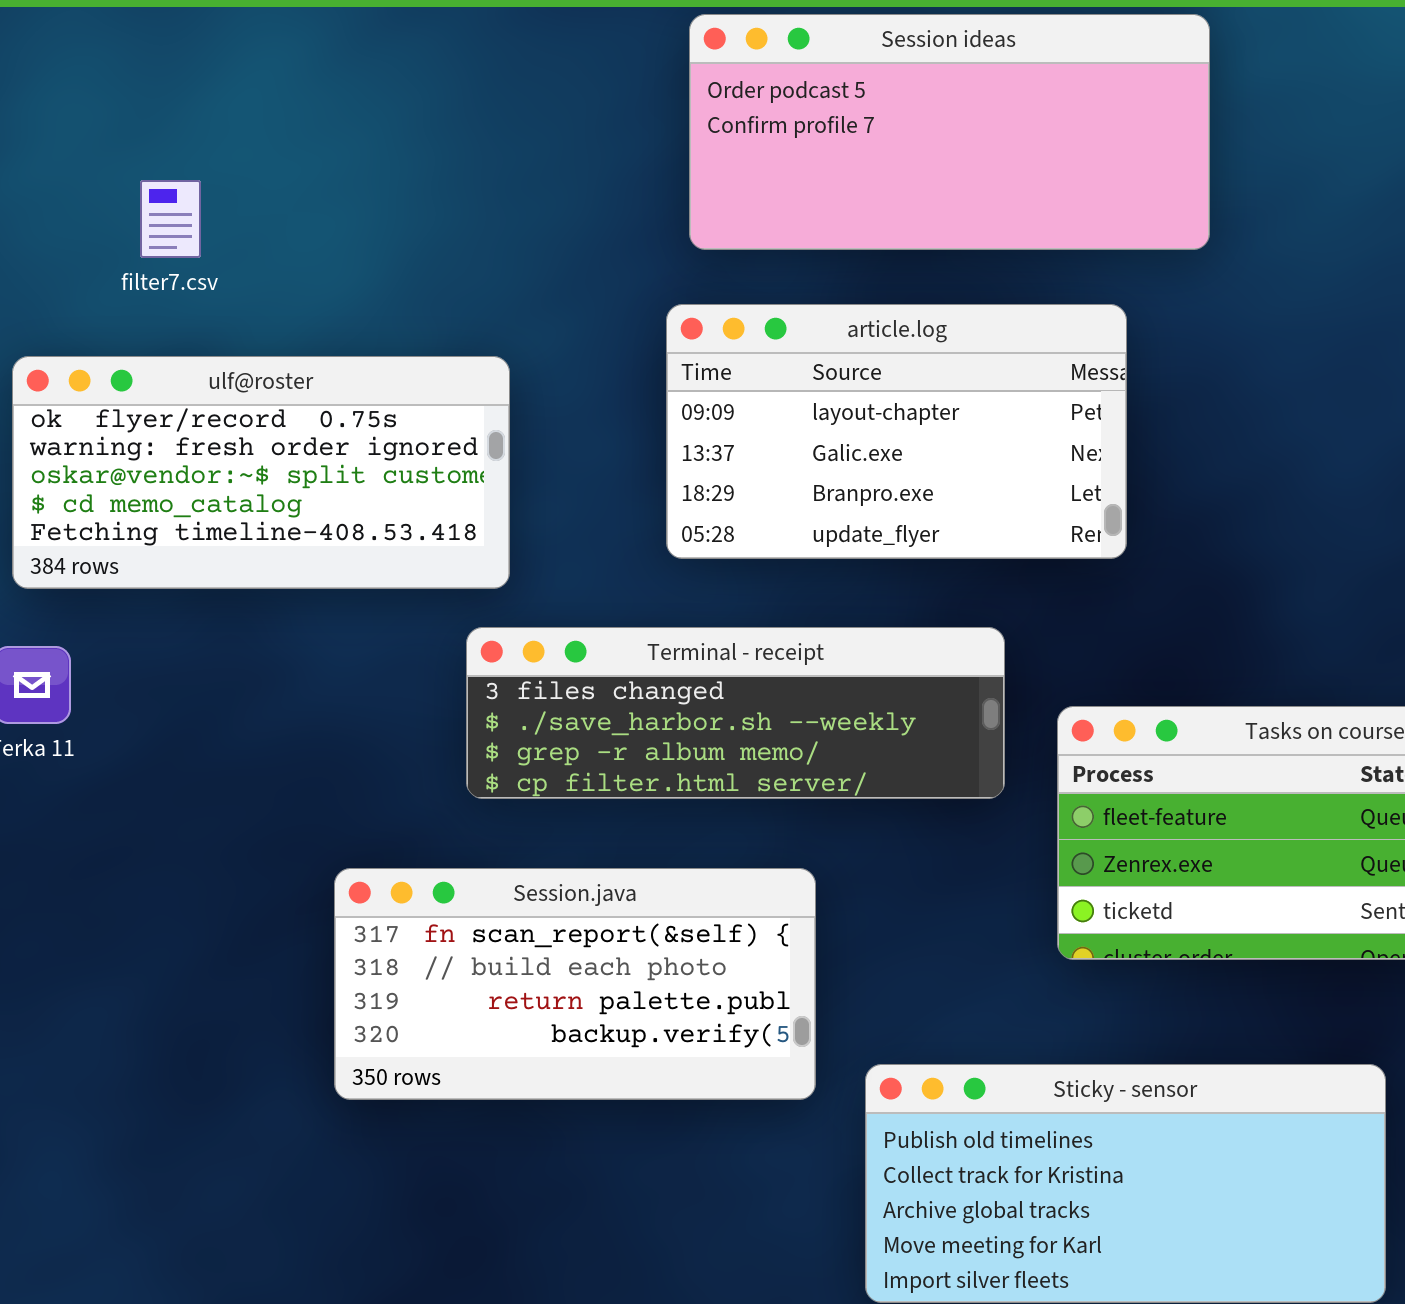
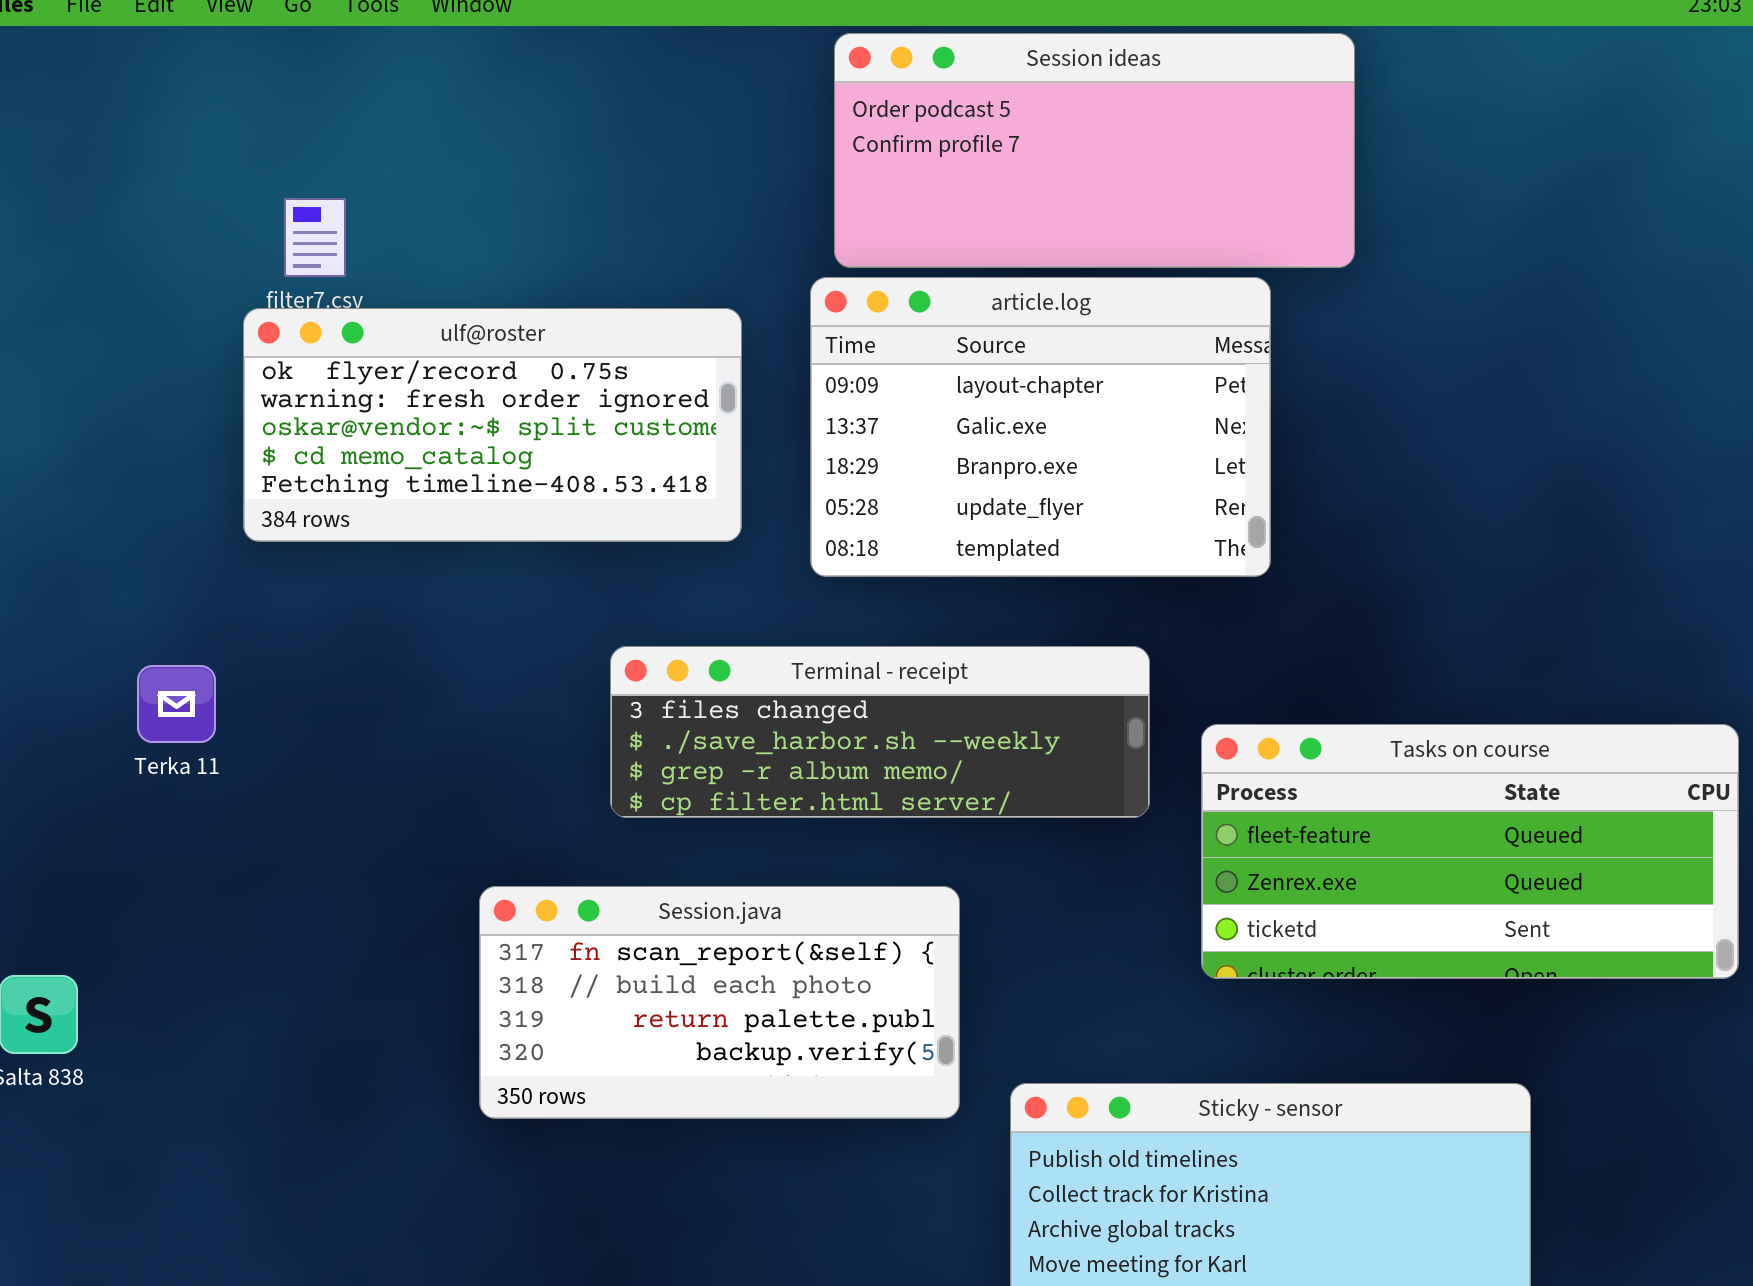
article.log: [666,304,1127,559] -> [810,277,1271,577], resized
ulf@roster: [12,356,510,589] -> [243,308,742,542], moved

